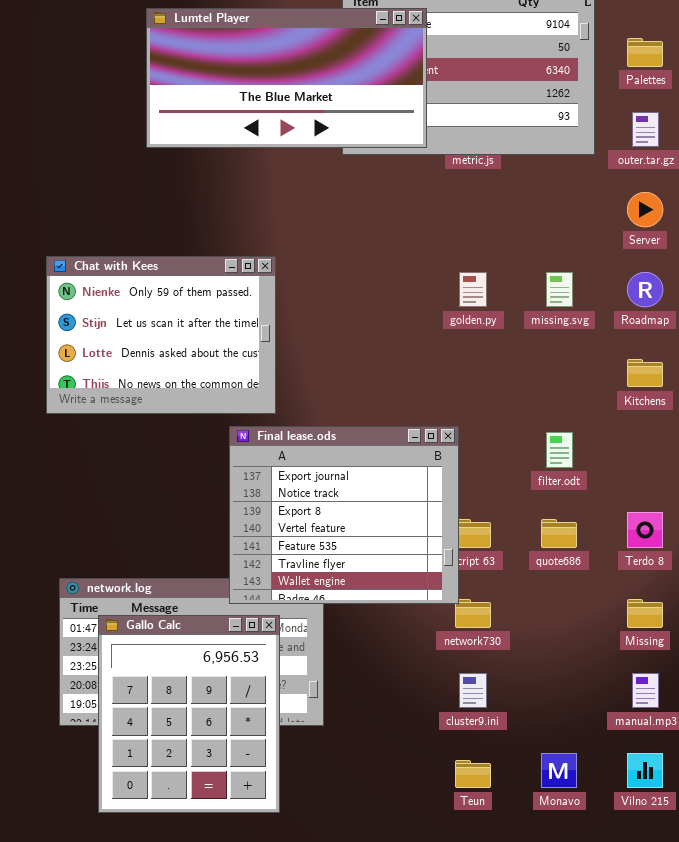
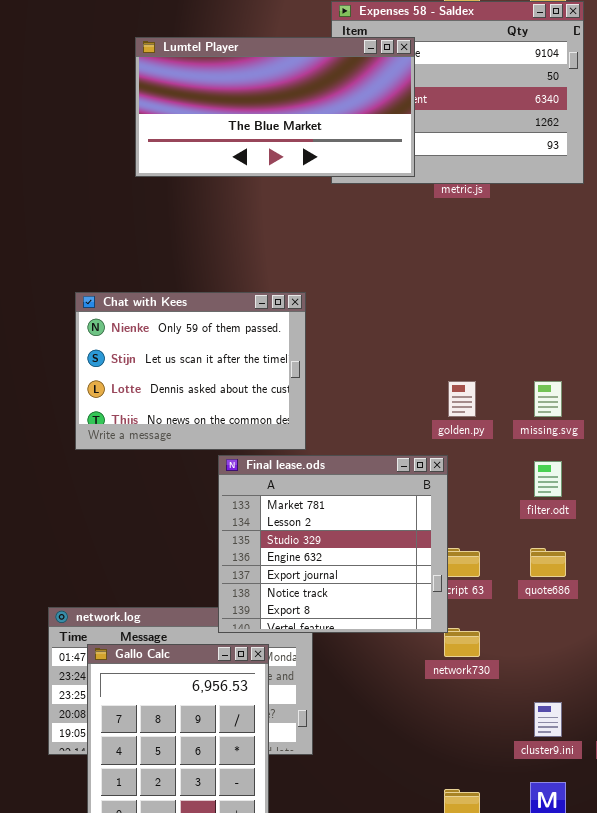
Chat with Kees: [46,256,276,414] -> [75,292,306,450], moved
golden.py: [459,272,487,307] -> [448,381,476,417], moved
missing.svg: [546,272,573,307] -> [534,381,562,417], moved
Final lease.ods: [229,426,459,604] -> [218,455,448,633], scrolled up 4 rows
cluster9.ini: [459,673,487,708] -> [534,702,562,737], moved

